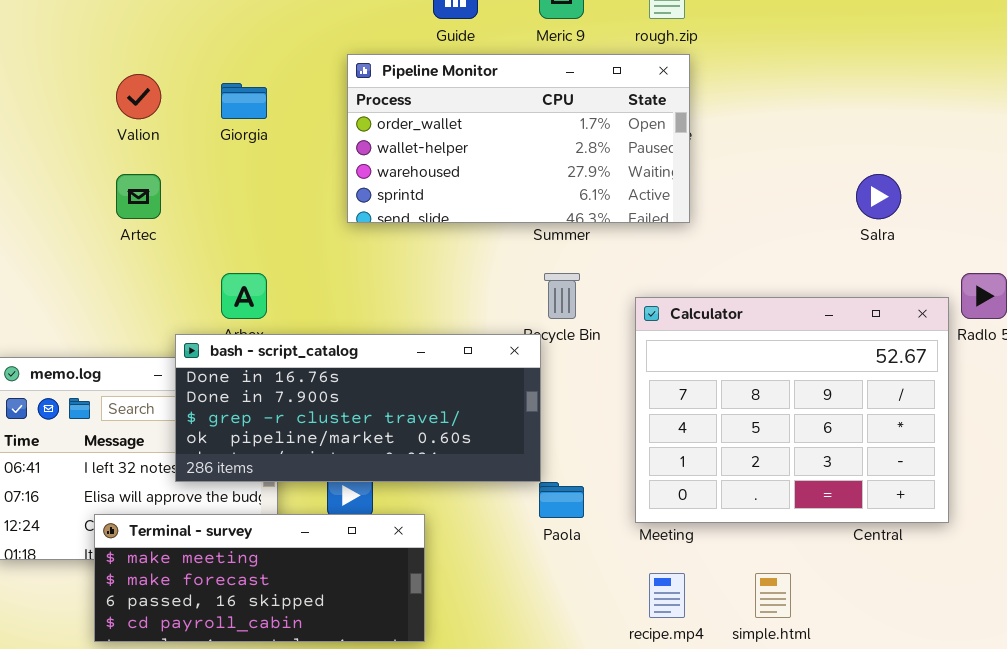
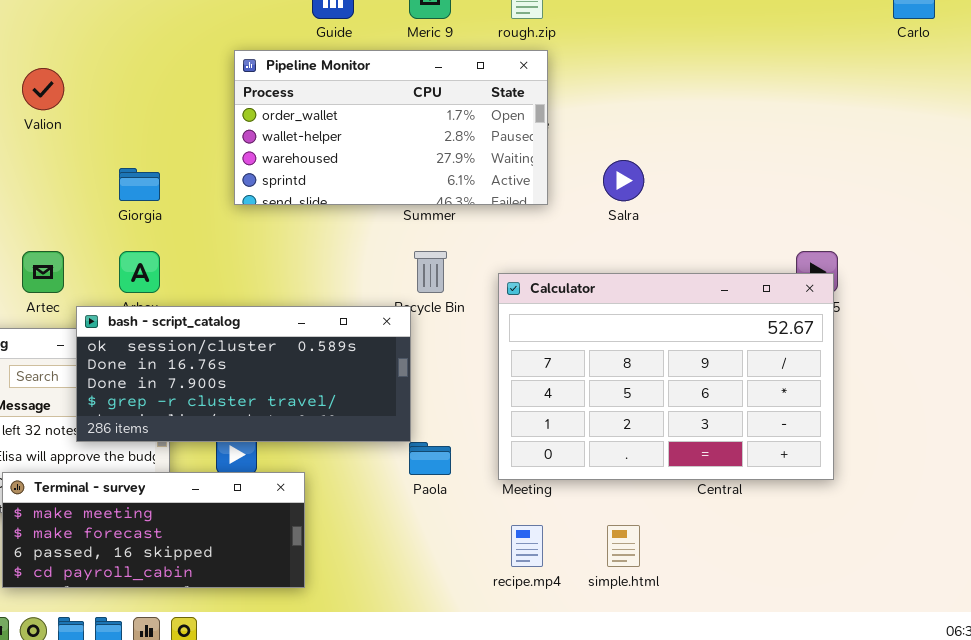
Giorgia: [221,83,267,119] -> [119,168,160,201], moved
Artec: [116,174,161,219] -> [22,251,64,293], moved
Salra: [856,174,901,219] -> [603,160,644,201], moved
Calculator: [635,297,949,523] -> [498,273,834,480], resized
bash - script_catalog: [175,334,541,482] -> [76,306,411,442], scrolled up 1 row

